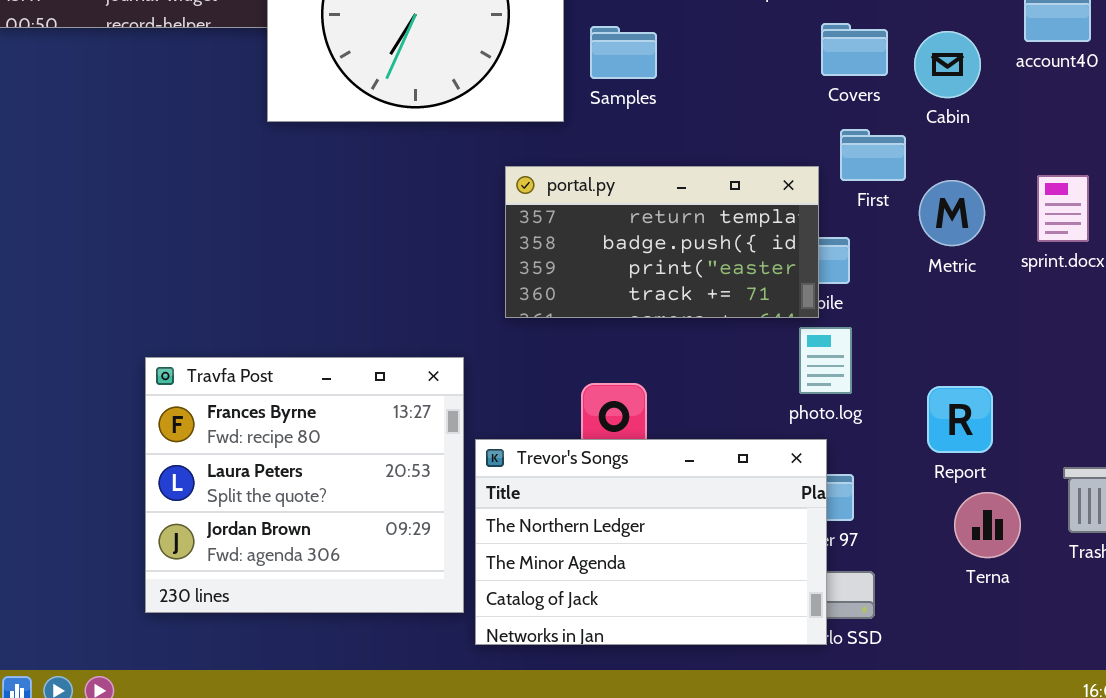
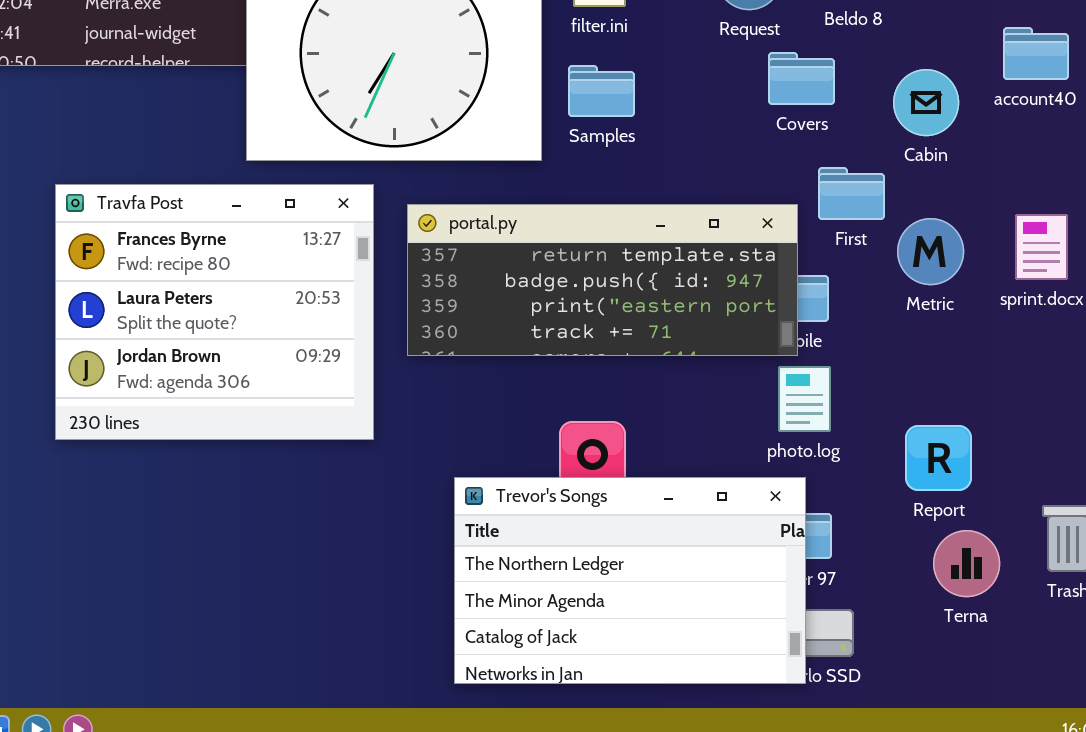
Covers: [821,23,888,76] -> [768,52,835,105], moved
portal.py: [505,166,819,318] -> [407,204,798,356], resized
Travfa Post: [145,357,464,613] -> [55,184,374,440], moved

